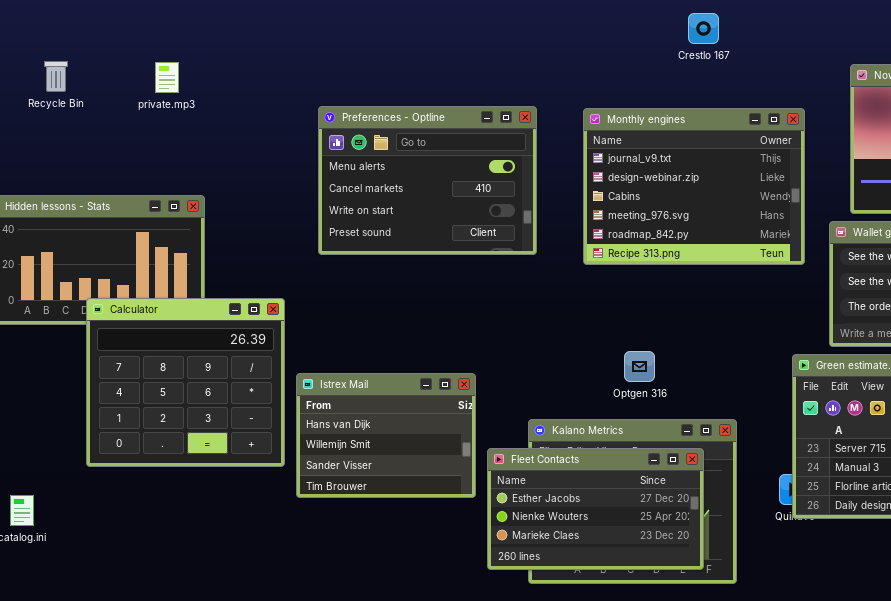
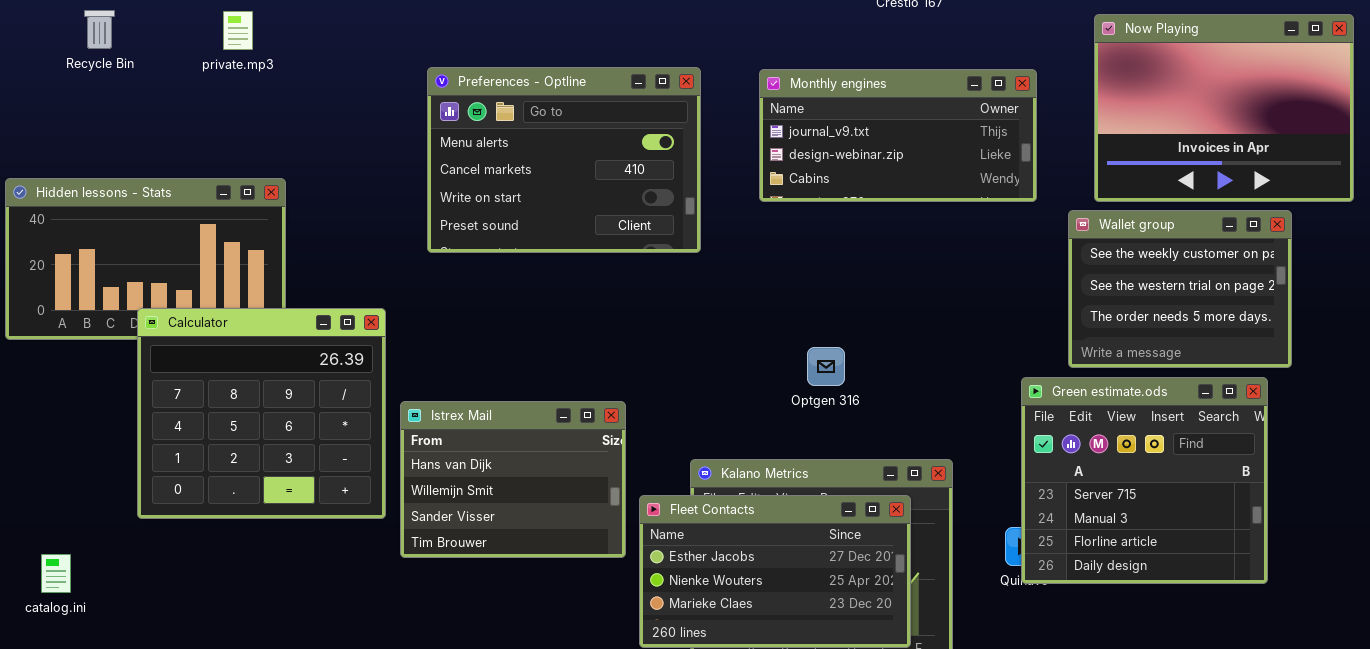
Monthly engines: [583,108,805,265] -> [759,69,1037,202], resized
Optgen 316: [624,351,655,382] -> [807,347,845,386], moved

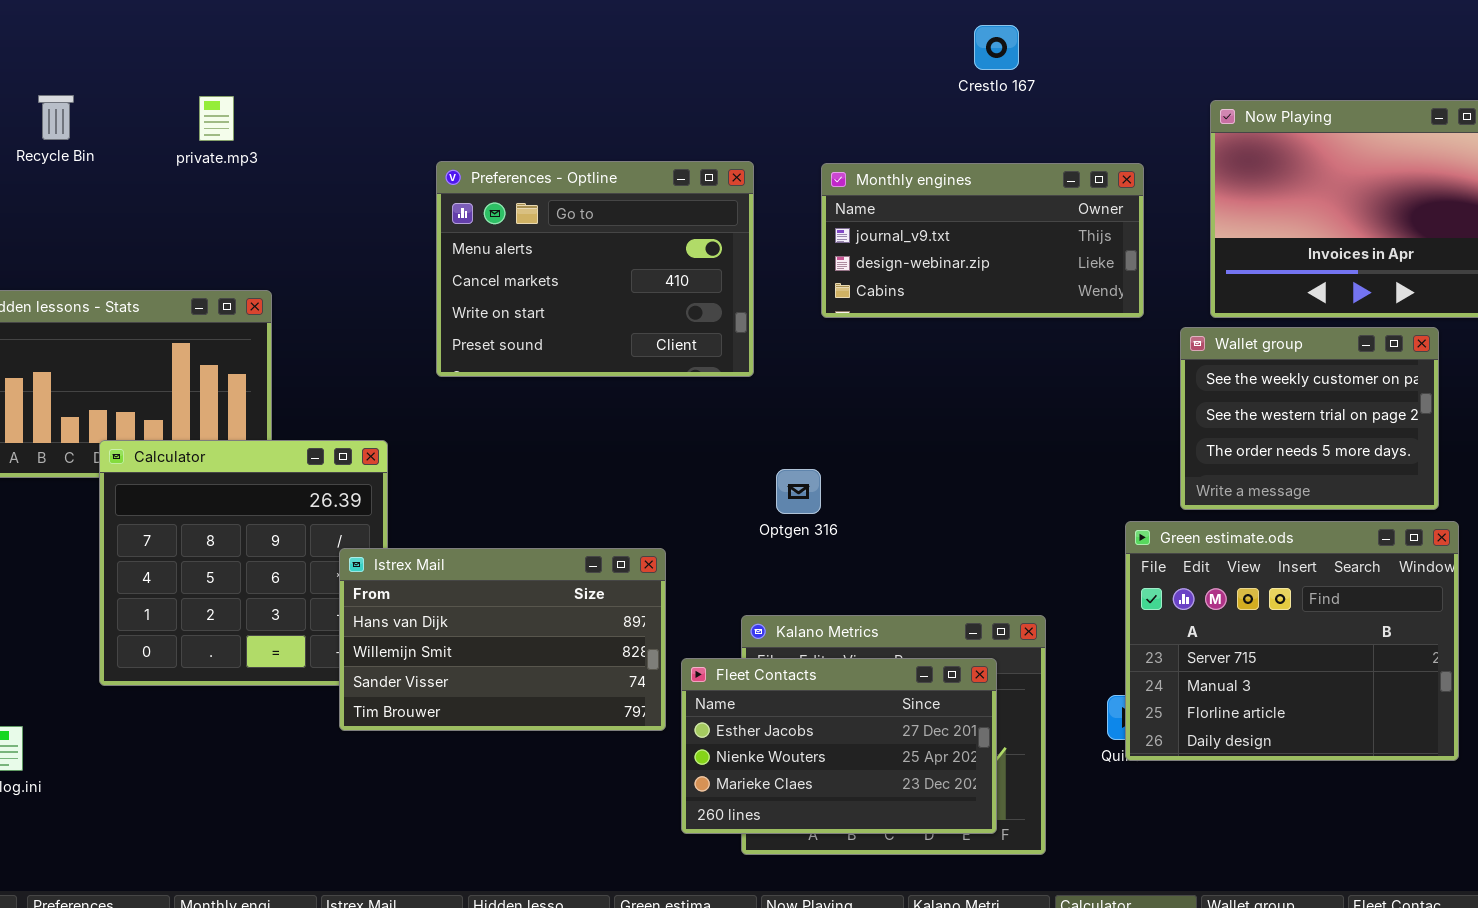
Optgen 316: [807,347,845,386] -> [776,469,821,514], moved
Green estimate.ods: [1021,377,1268,584] -> [1125,521,1459,761], resized
Istrex Mail: [400,401,626,558] -> [339,548,666,731], resized

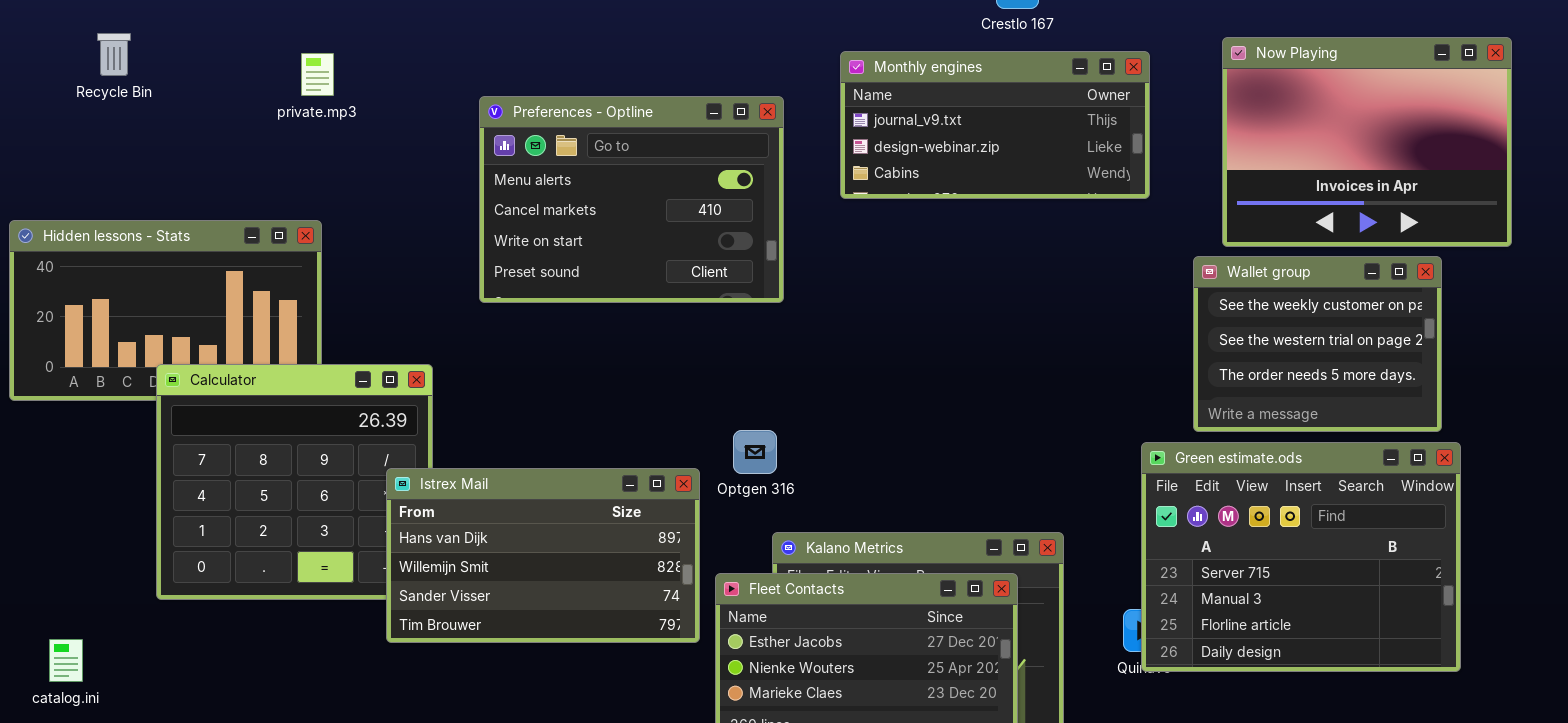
private.mp3: [199,96,234,141] -> [301,53,334,96], moved
Monthly engines: [821,163,1144,318] -> [840,51,1150,199], moved
Optgen 316: [776,469,821,514] -> [733,430,777,474], moved

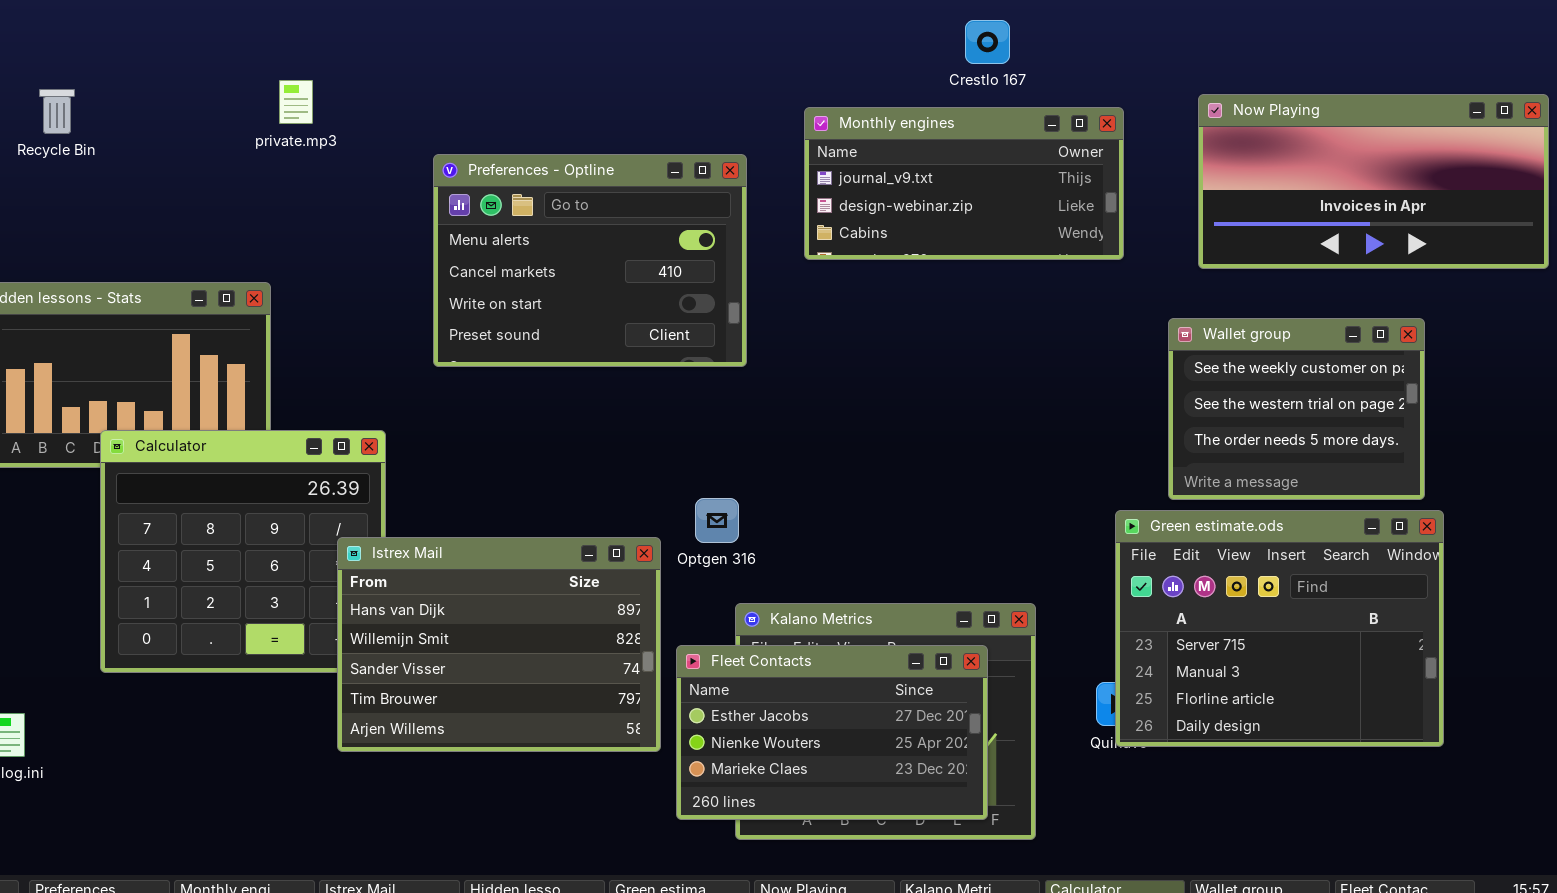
Now Playing: [1222,37,1512,247] -> [1198,94,1549,269], resized
private.mp3: [301,53,334,96] -> [279,80,313,124], moved
Istrex Mail: [386,468,700,643] -> [337,537,661,752], resized

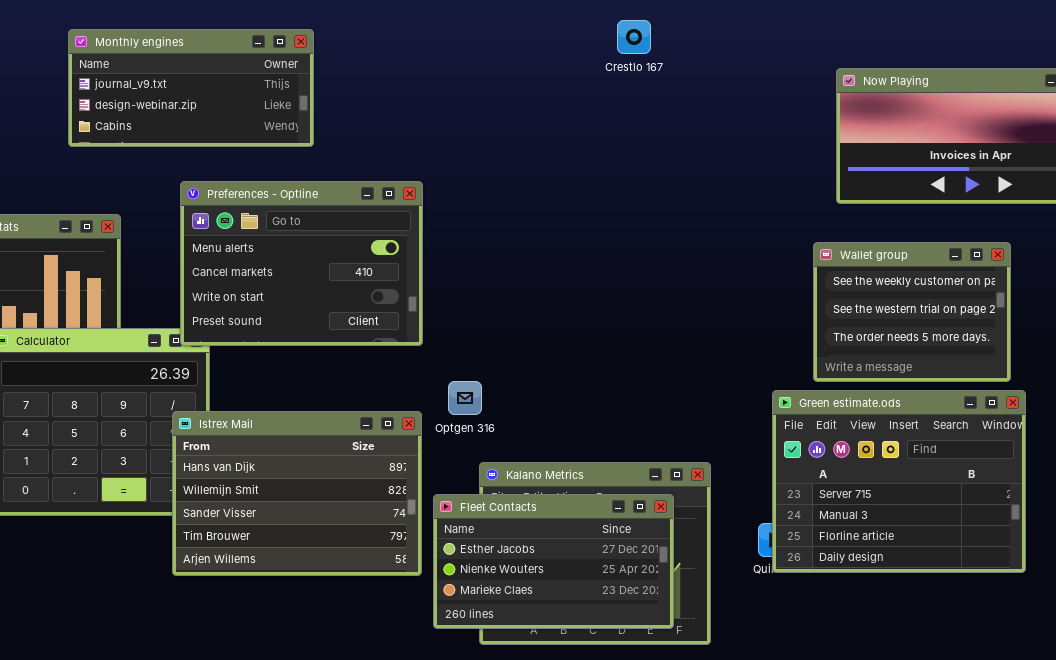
Crestlo 167: [965,20,1010,64] -> [617,20,651,54], moved
Monthly engines: [804,107,1124,260] -> [68,29,314,147], moved
Preferences - Optline: [433,154,747,367] -> [180,181,423,346], moved

